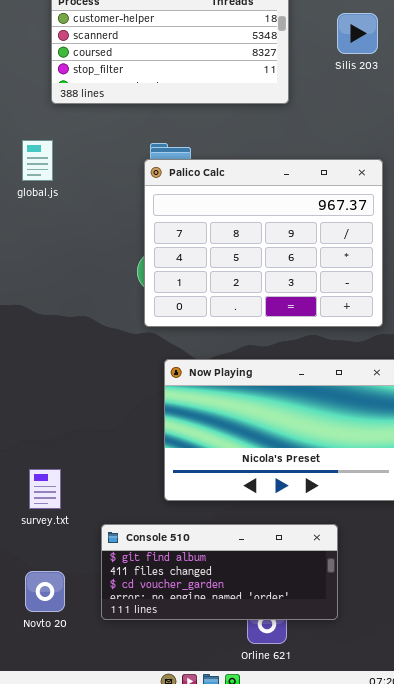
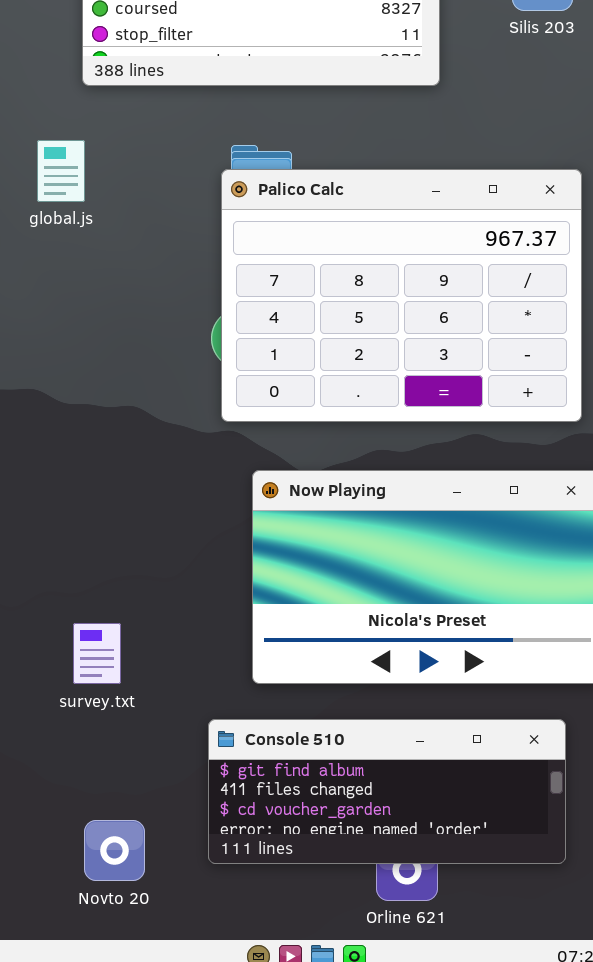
survey.txt: [29,469,61,509] -> [73,623,121,684], moved
Console 510: [101,524,338,620] -> [208,719,566,864], moved
Novto 20: [25,571,65,612] -> [84,820,145,881], moved

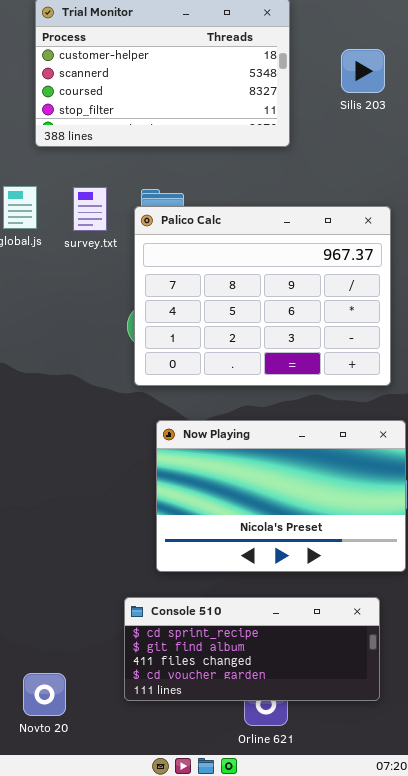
survey.txt: [73,623,121,684] -> [73,187,107,231], moved
Console 510: [208,719,566,864] -> [124,597,380,701], scrolled up 1 row
Novto 20: [84,820,145,881] -> [23,673,66,716], moved

